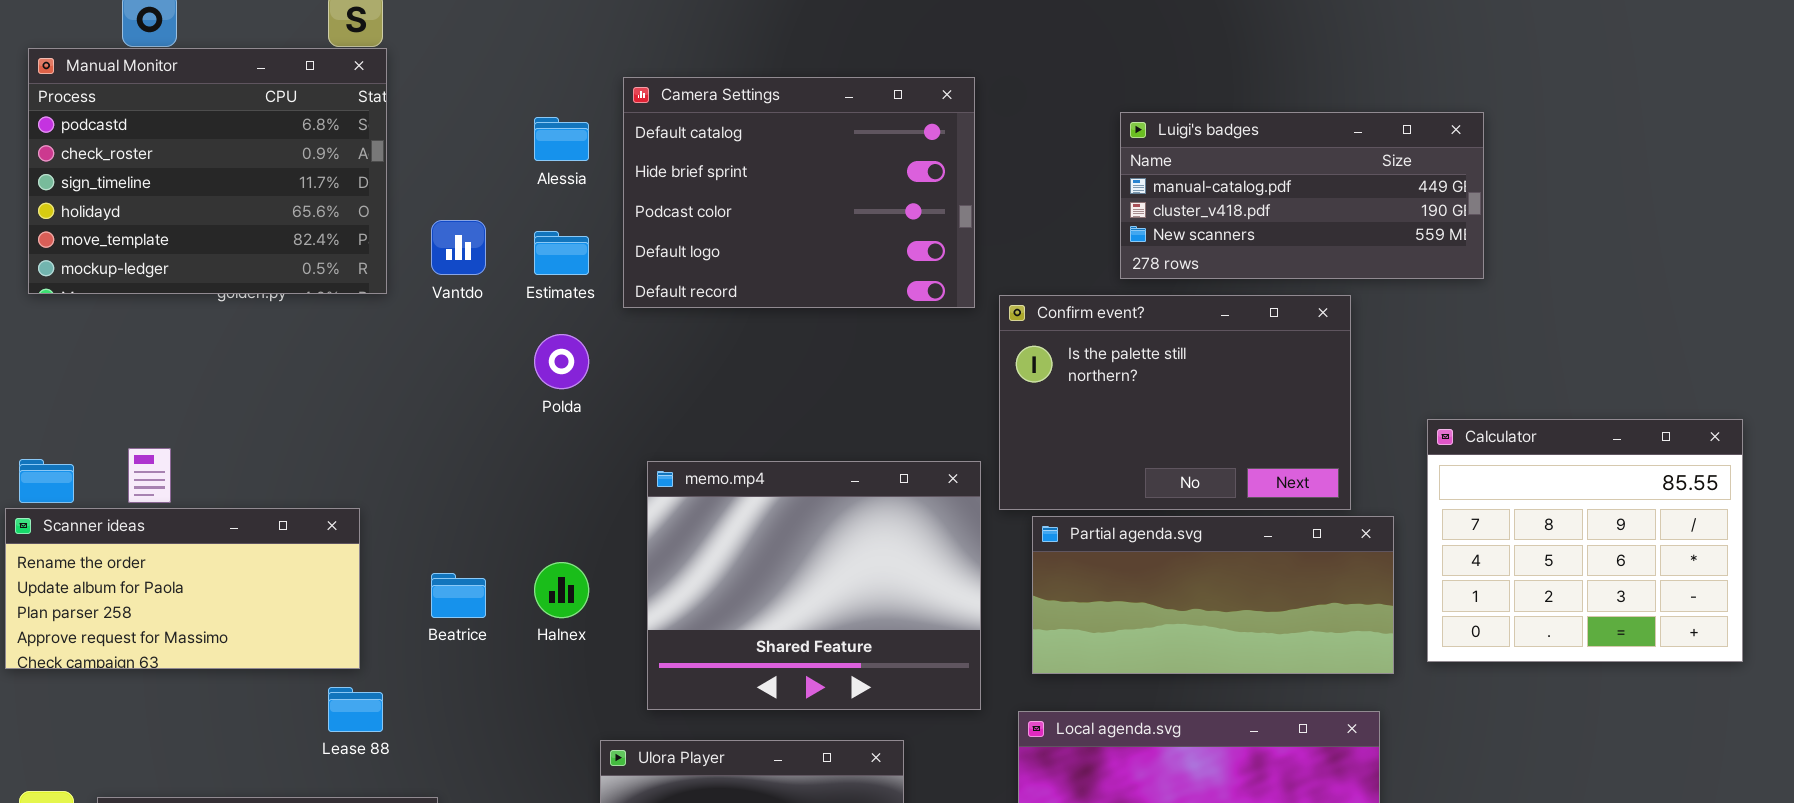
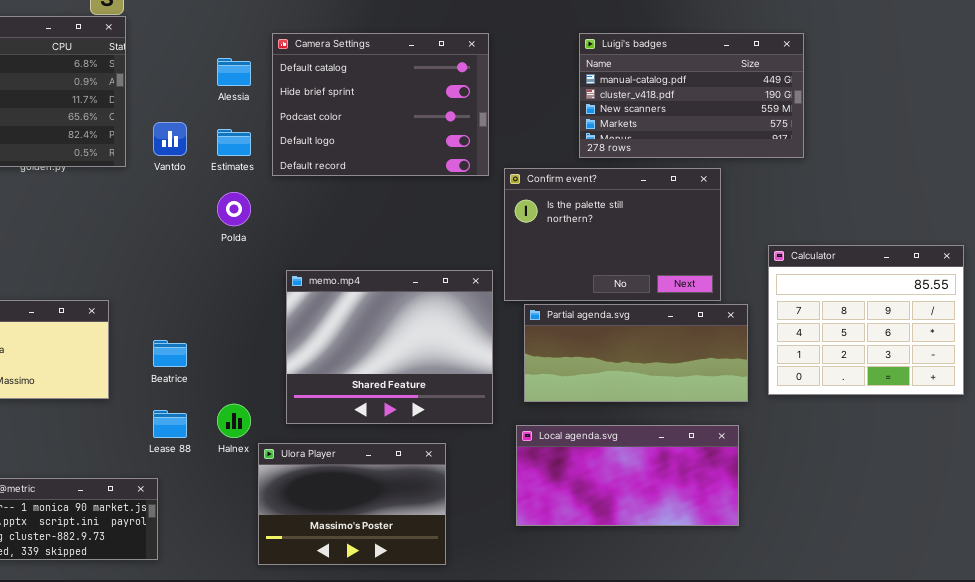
Luigi's badges: [1120,112,1484,279] -> [579,33,804,158], resized
Halnex: [534,562,589,618] -> [217,404,251,438], moved
Lease 88: [328,687,383,732] -> [153,410,187,438], moved

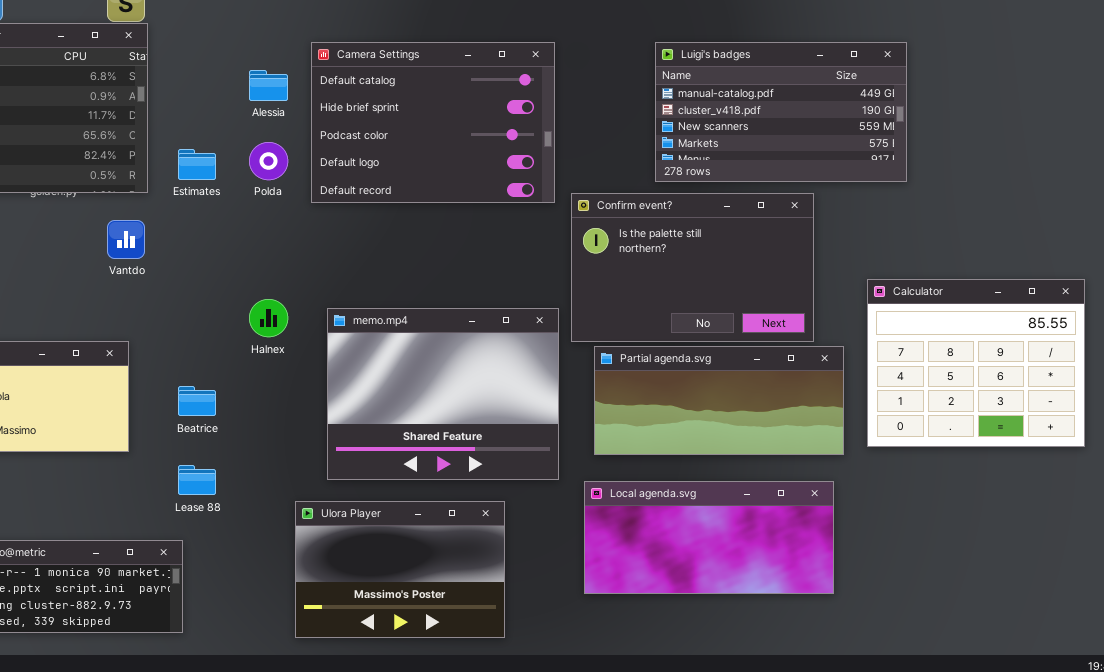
Vantdo: [153,122,187,156] -> [107,220,145,259], moved
Estimates: [217,129,251,156] -> [178,149,216,180], moved
Polda: [217,192,251,226] -> [249,142,288,180], moved
Halnex: [217,404,251,438] -> [249,299,288,337], moved

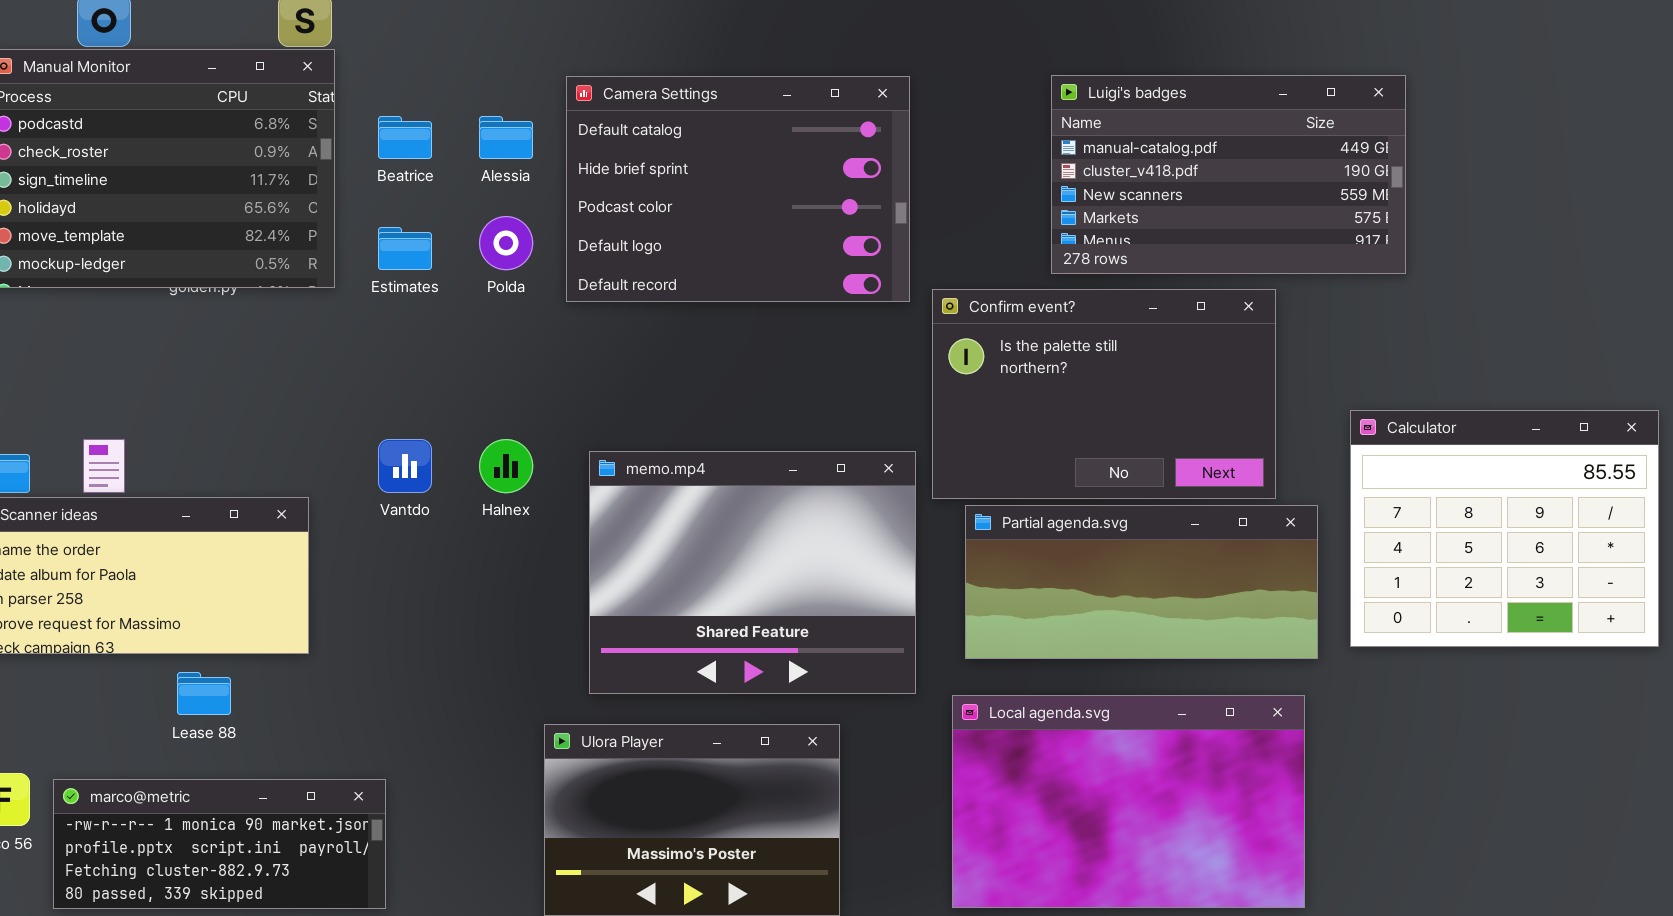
Vantdo: [107,220,145,259] -> [378,439,432,493], moved
Beatrice: [178,386,216,416] -> [378,116,432,159], moved
Lease 88: [178,465,216,495] -> [177,672,231,715], moved
Local agenda.svg: [584,481,834,594] -> [952,695,1305,908], resized

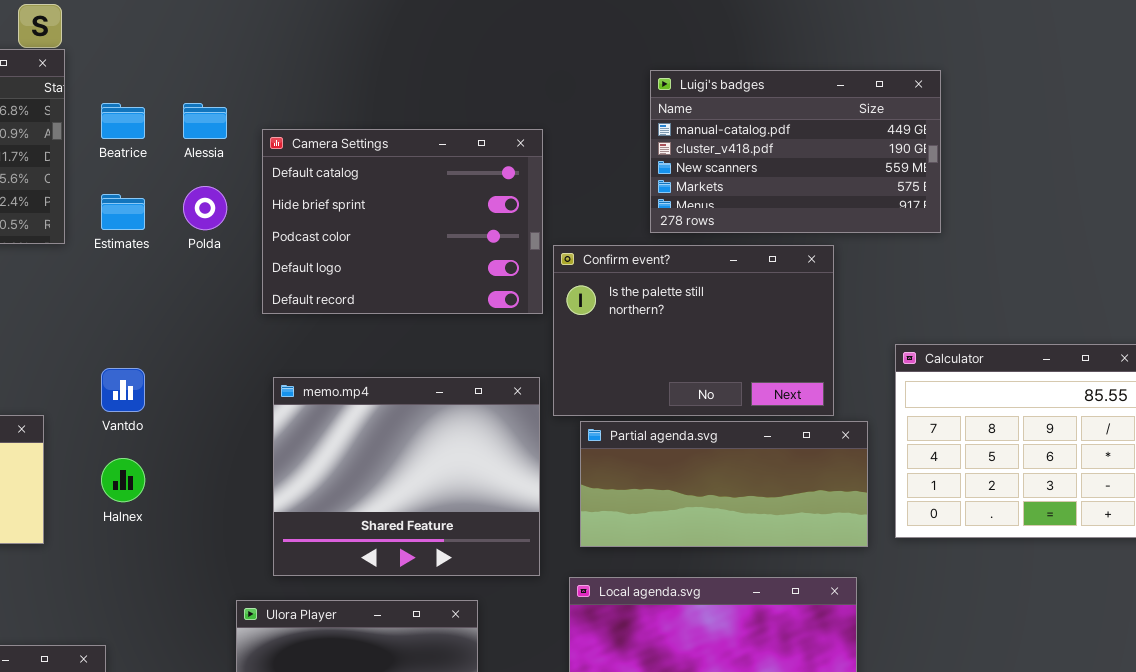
Camera Settings: [566,76,910,302] -> [262,129,543,314], moved
Halnex: [479,439,533,493] -> [101,458,145,502], moved

